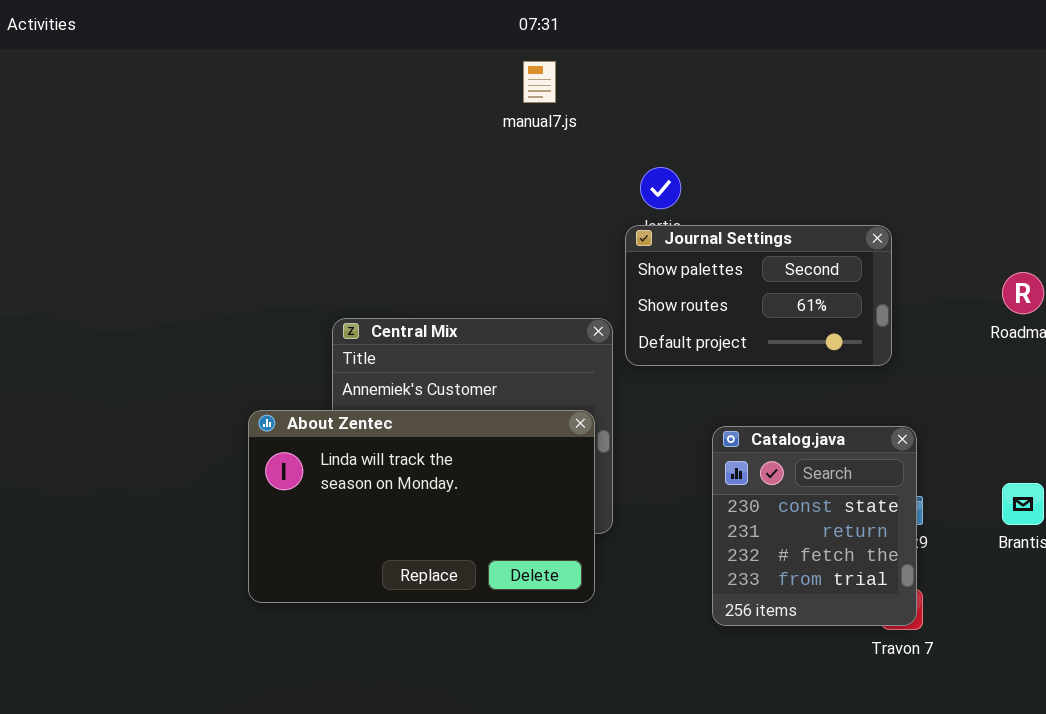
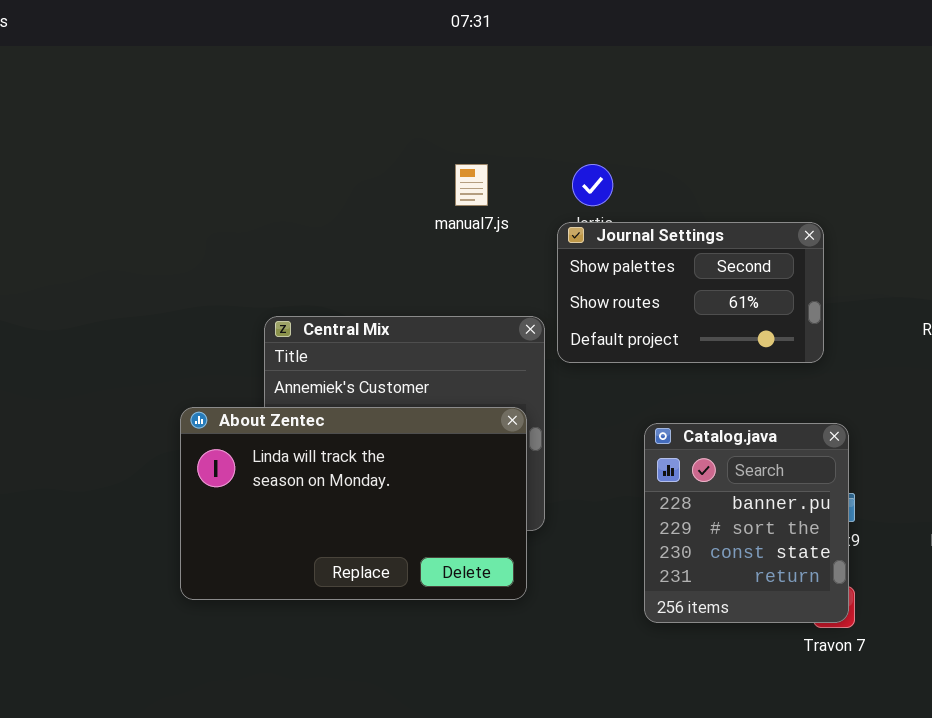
manual7.js: [523,61,556,103] -> [455,164,488,206], moved
Catalog.java: [712,426,917,626] -> [644,423,849,623], scrolled up 2 rows

